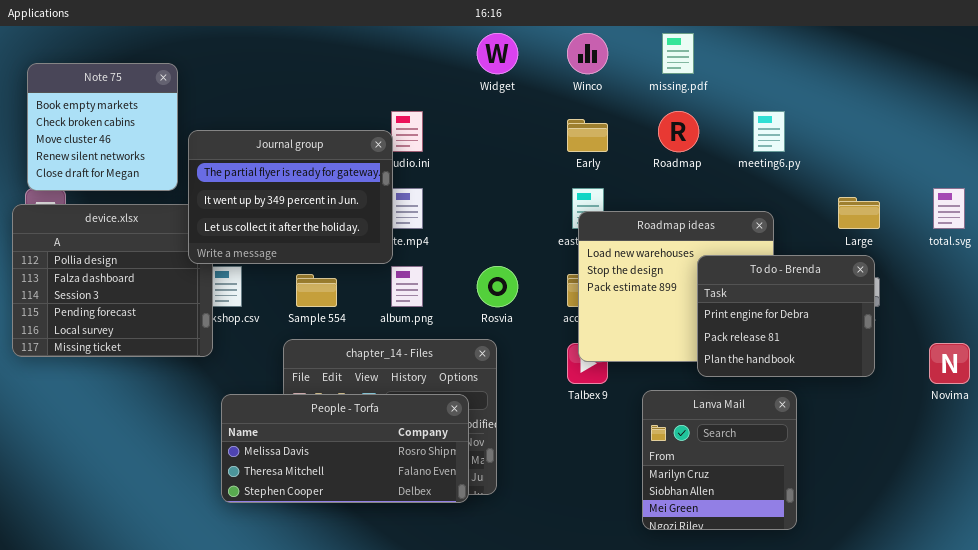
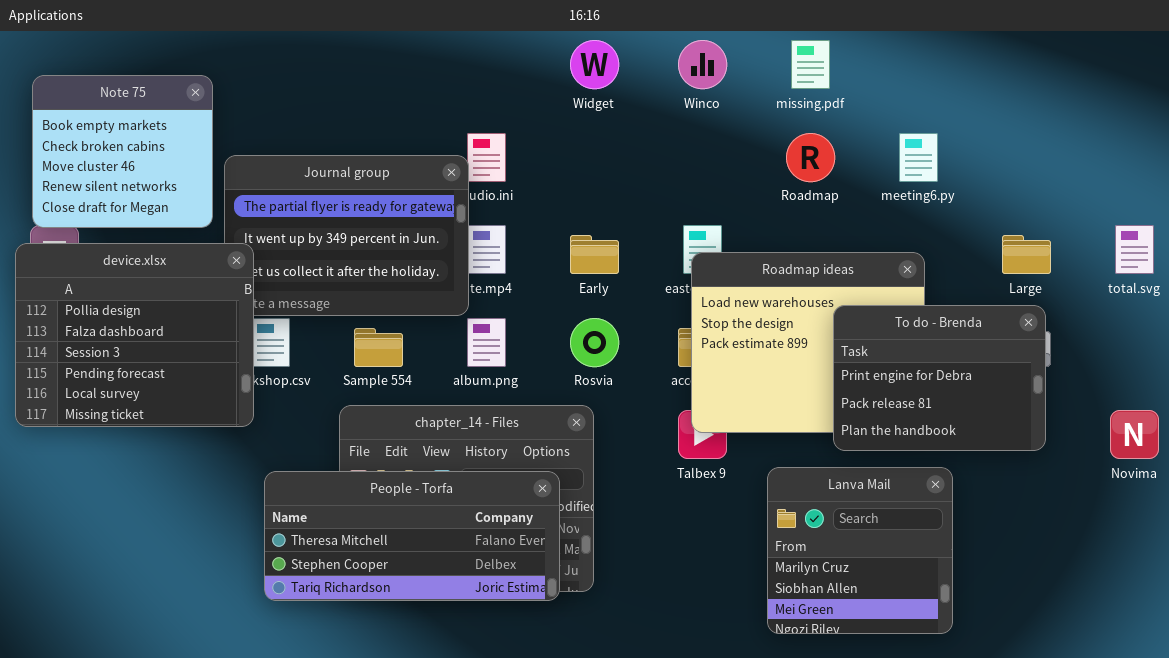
Early: [567,119,608,152] -> [570,235,619,274], moved
device.xlsx: [12,204,213,357] -> [15,243,254,427], raised
People - Torfa: [221,394,469,503] -> [264,471,560,601], scrolled down 1 row

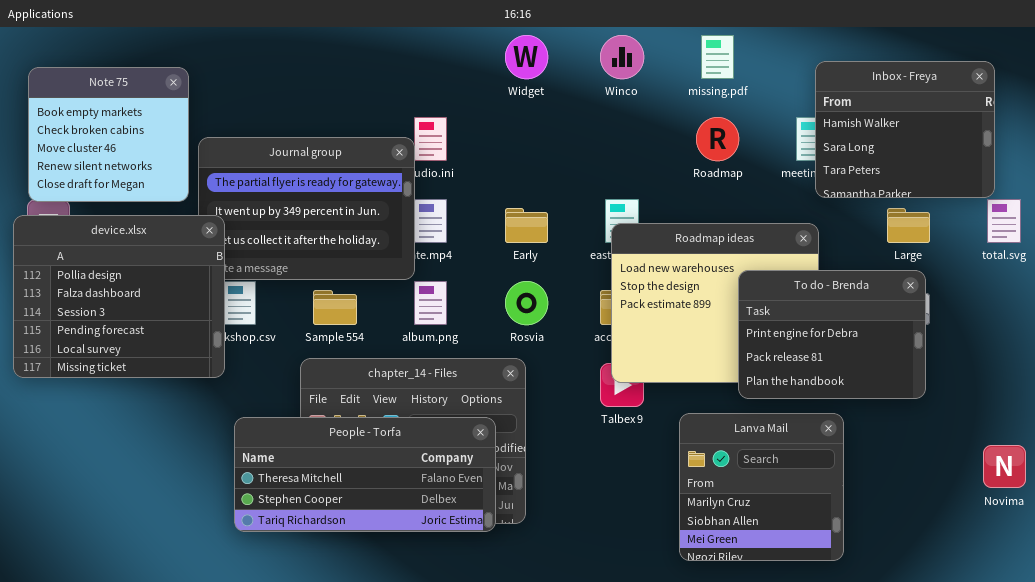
Inbox - Freya: none -> [815,61,995,198], opened
Novima: [1110,410,1159,459] -> [983,445,1026,488], moved

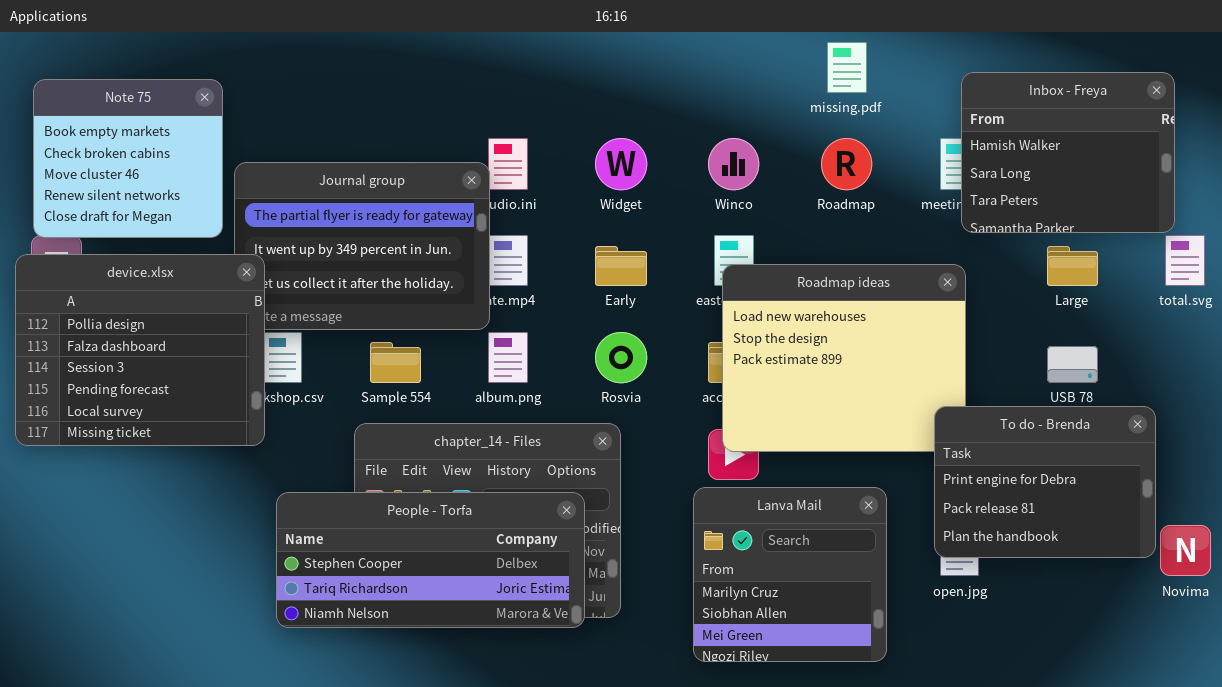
Widget: [505,35,548,79] -> [595,138,647,190], moved
Winco: [600,35,644,79] -> [708,138,759,190], moved
To do - Brenda: [738,270,926,399] -> [934,406,1156,558], moved
Lanva Mail: [679,413,844,561] -> [693,487,887,662], moved
People - Torfa: [234,417,496,532] -> [276,492,585,628], scrolled down 1 row

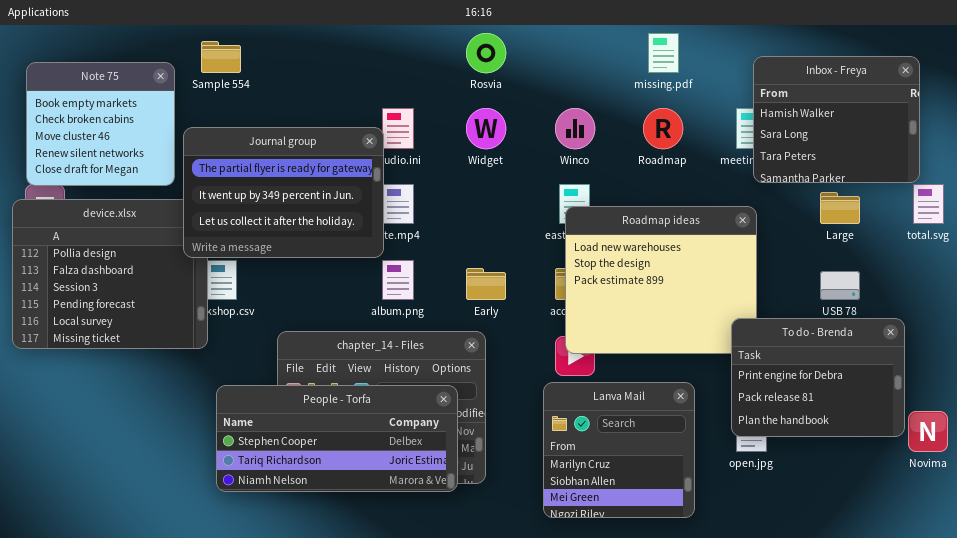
Journal group: [234,162,490,330] -> [183,127,384,258], raised
Early: [595,246,647,286] -> [466,268,506,300], moved
Rosvia: [595,332,647,383] -> [466,33,506,73], moved
Sample 554: [370,342,421,383] -> [201,41,241,73], moved

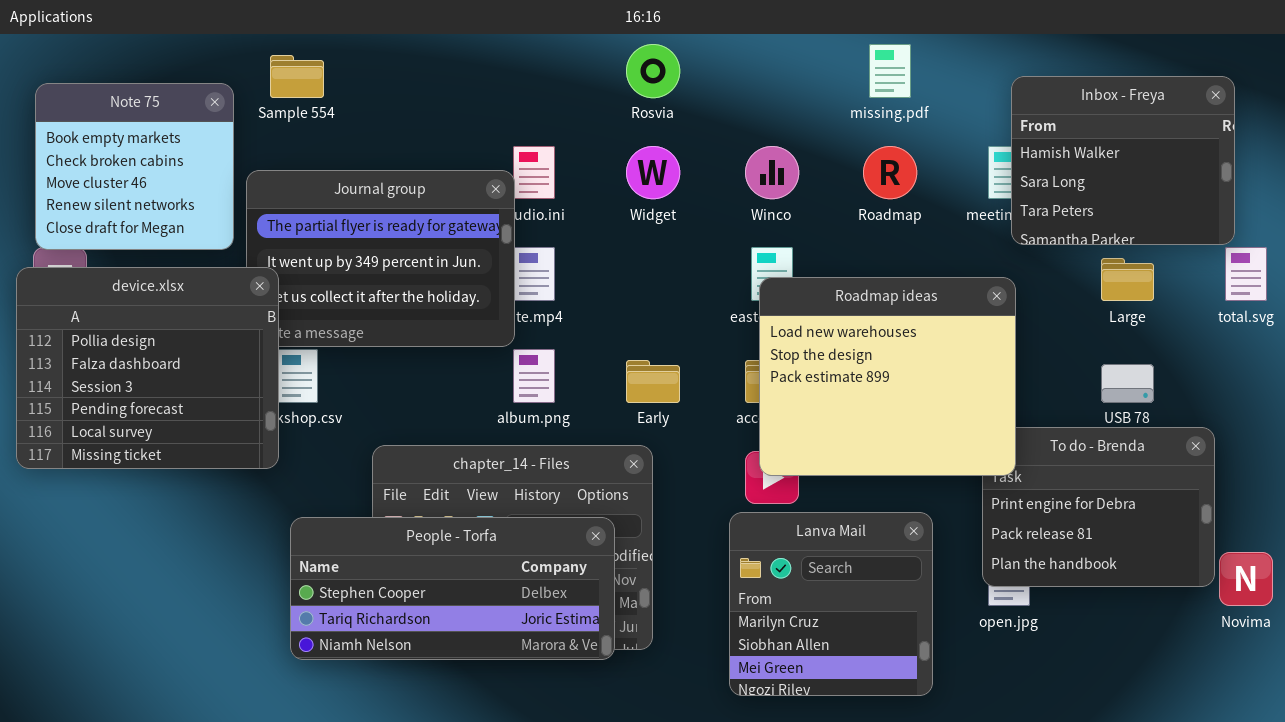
device.xlsx: [12,199,208,349] -> [16,267,279,469], raised
Roadmap ideas: [565,206,757,354] -> [759,277,1016,476], raised

